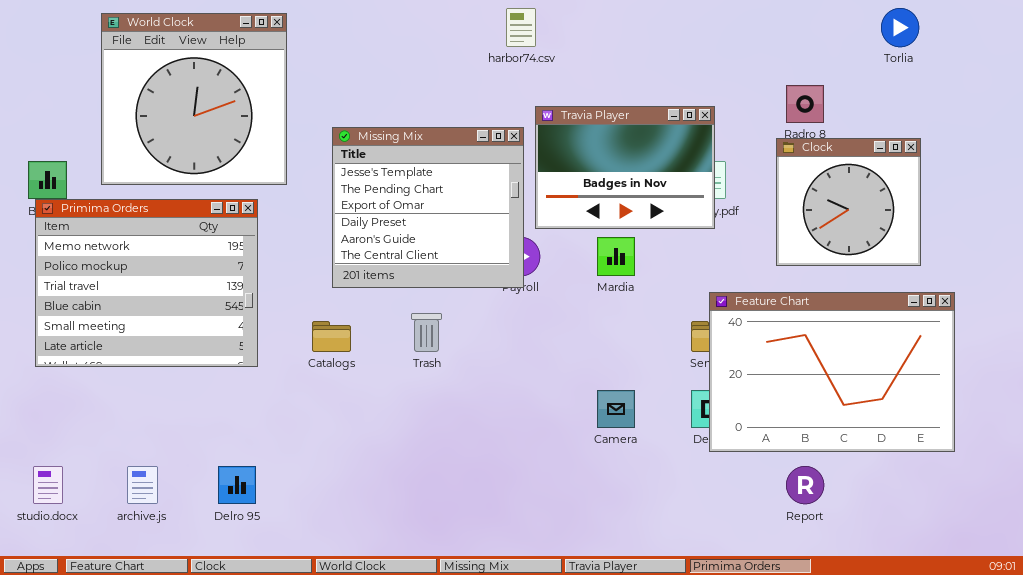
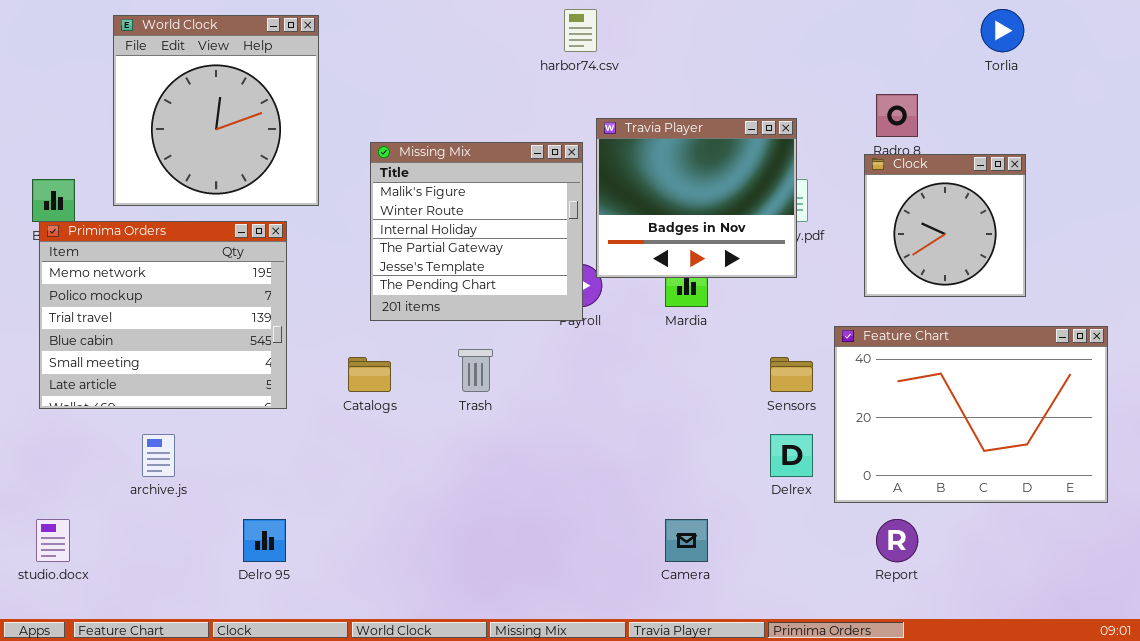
Travia Player: [535,106,715,229] -> [596,118,797,278], resized
Missing Mix: [332,127,524,288] -> [370,142,583,321], scrolled up 4 rows
Feature Chart: [709,292,955,452] -> [834,326,1108,503], moved
Camera: [597,390,635,428] -> [665,519,708,562], moved
archive.js: [127,466,158,504] -> [142,434,175,477], moved

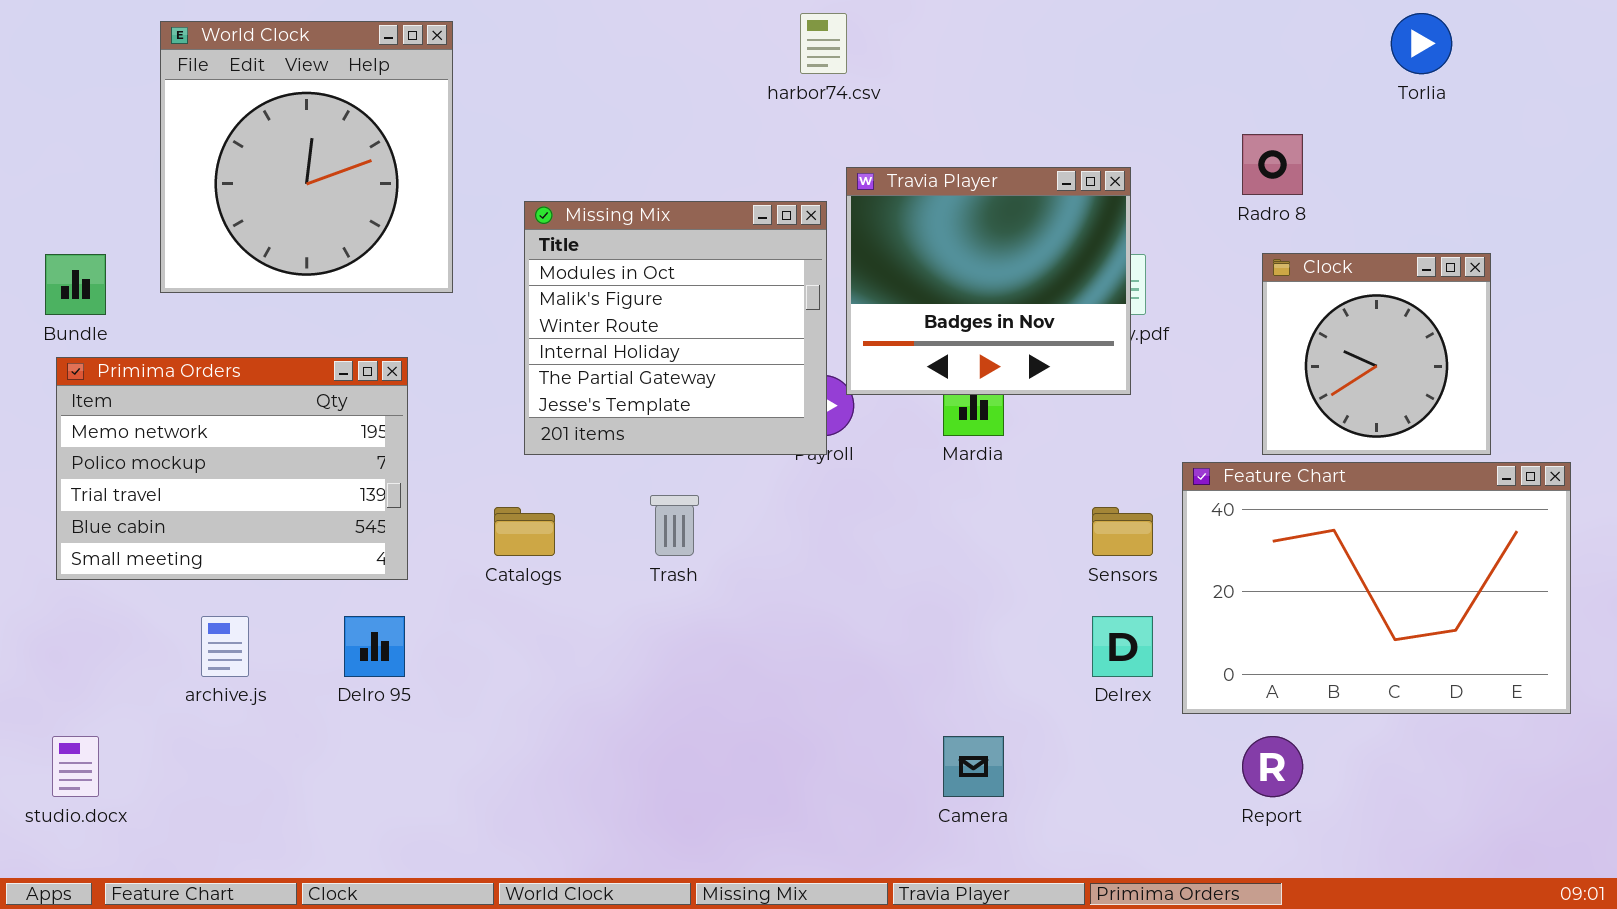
Missing Mix: [370,142,583,321] -> [524,201,827,455], scrolled up 1 row
Clock: [864,154,1026,297] -> [1262,253,1491,455], moved
Primima Orders: [39,221,287,409] -> [56,357,408,580], resized
Delro 95: [243,519,286,562] -> [344,616,405,677], moved

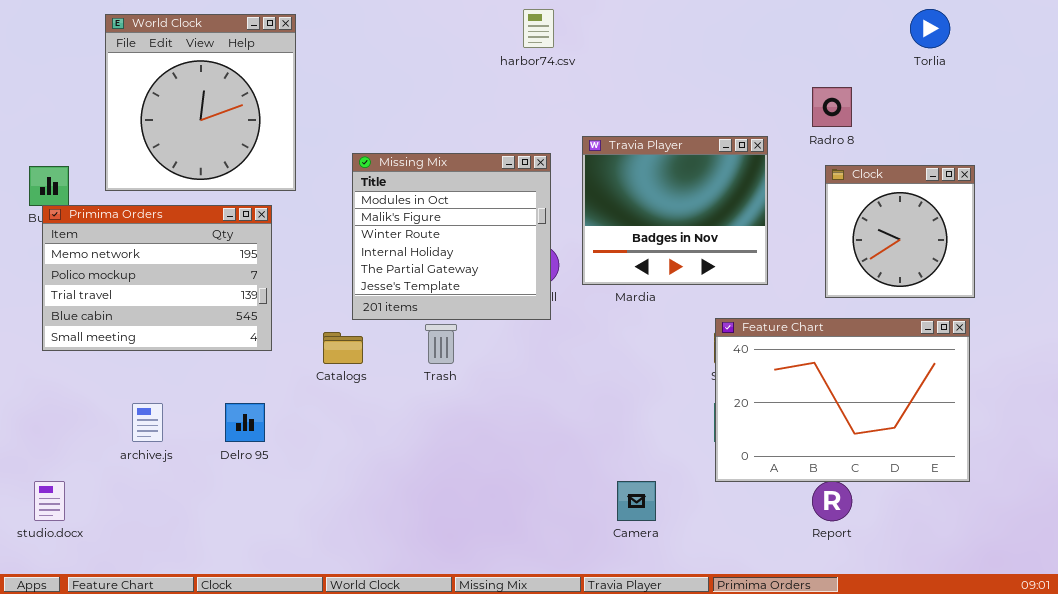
Travia Player: [846,167,1131,395] -> [582,136,768,285], moved
Missing Mix: [524,201,827,455] -> [352,153,551,320], moved
Primima Orders: [56,357,408,580] -> [42,205,272,351], moved
Feature Chart: [1182,462,1571,714] -> [715,318,970,482], moved

